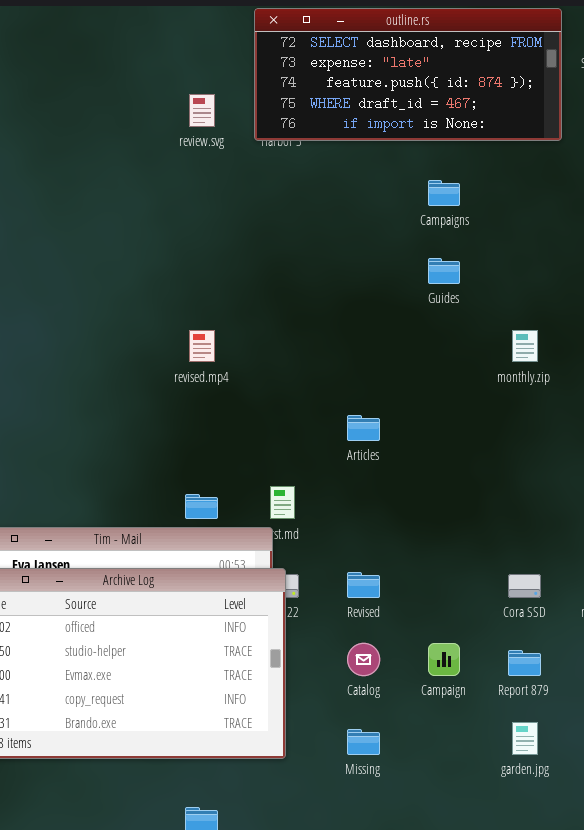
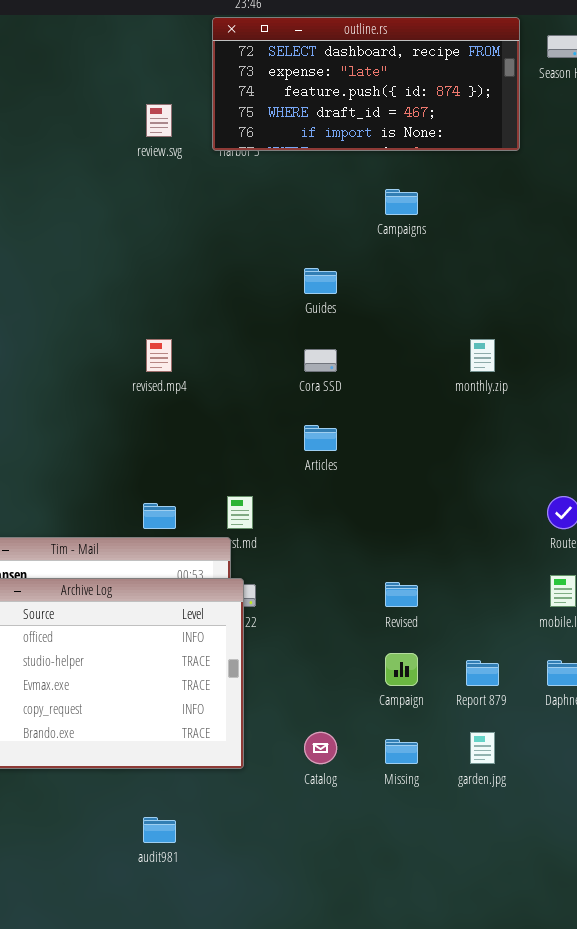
Guides: [428,258,460,284] -> [304,268,337,294], moved
Revised: [347,572,380,598] -> [385,582,418,607], moved
Cora SSD: [508,574,541,598] -> [304,349,337,372], moved
Catalog: [347,643,380,676] -> [304,732,337,764], moved
Missing: [347,729,380,755] -> [385,739,418,764], moved

